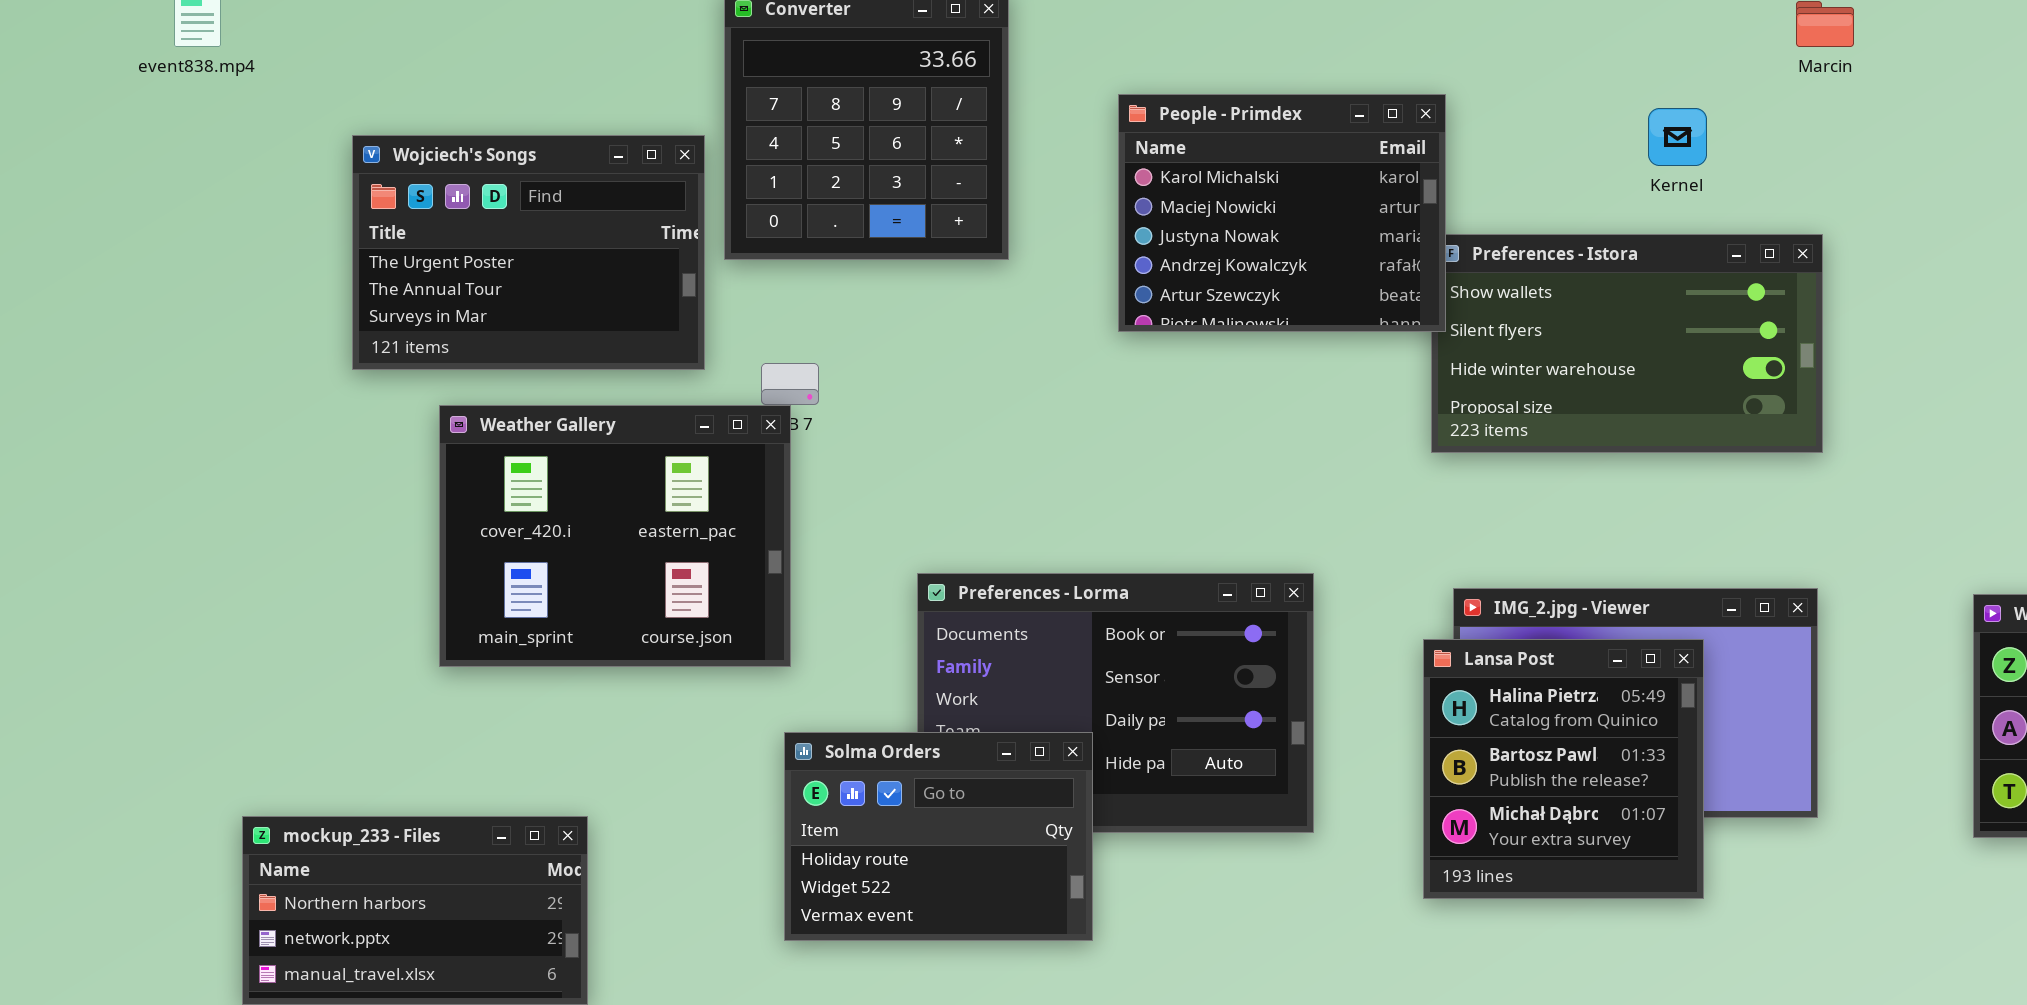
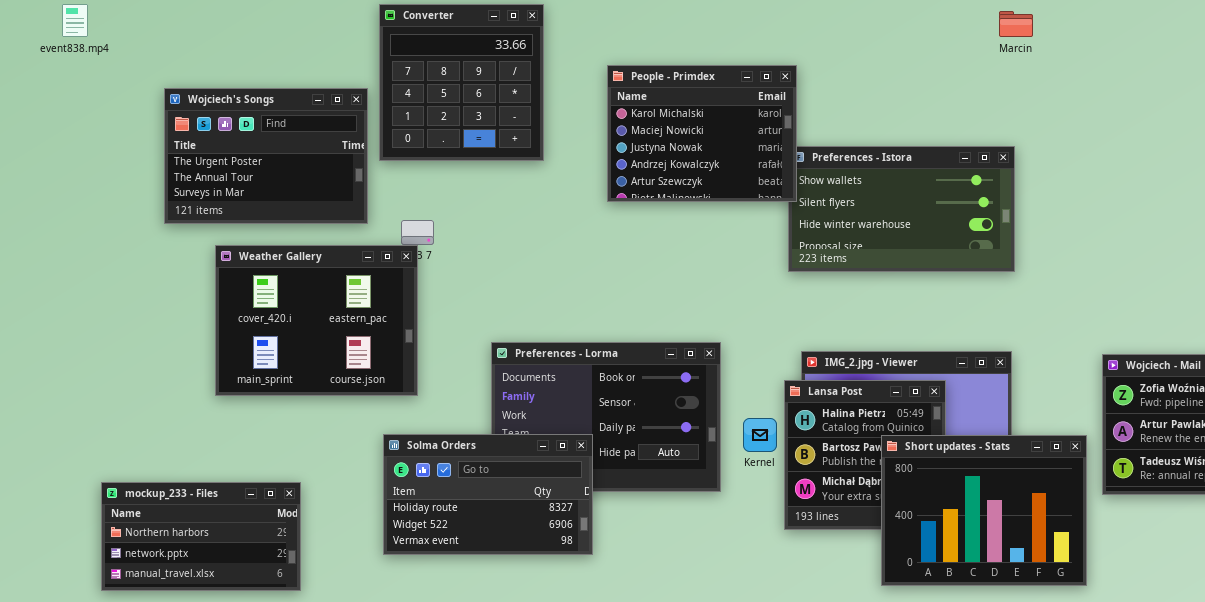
Kernel: [1648,108,1707,166] -> [743,418,777,452], moved
Solma Orders: [784,732,1093,941] -> [383,434,593,555], resized
Short updates - Stats: none -> [881,435,1087,586], opened

